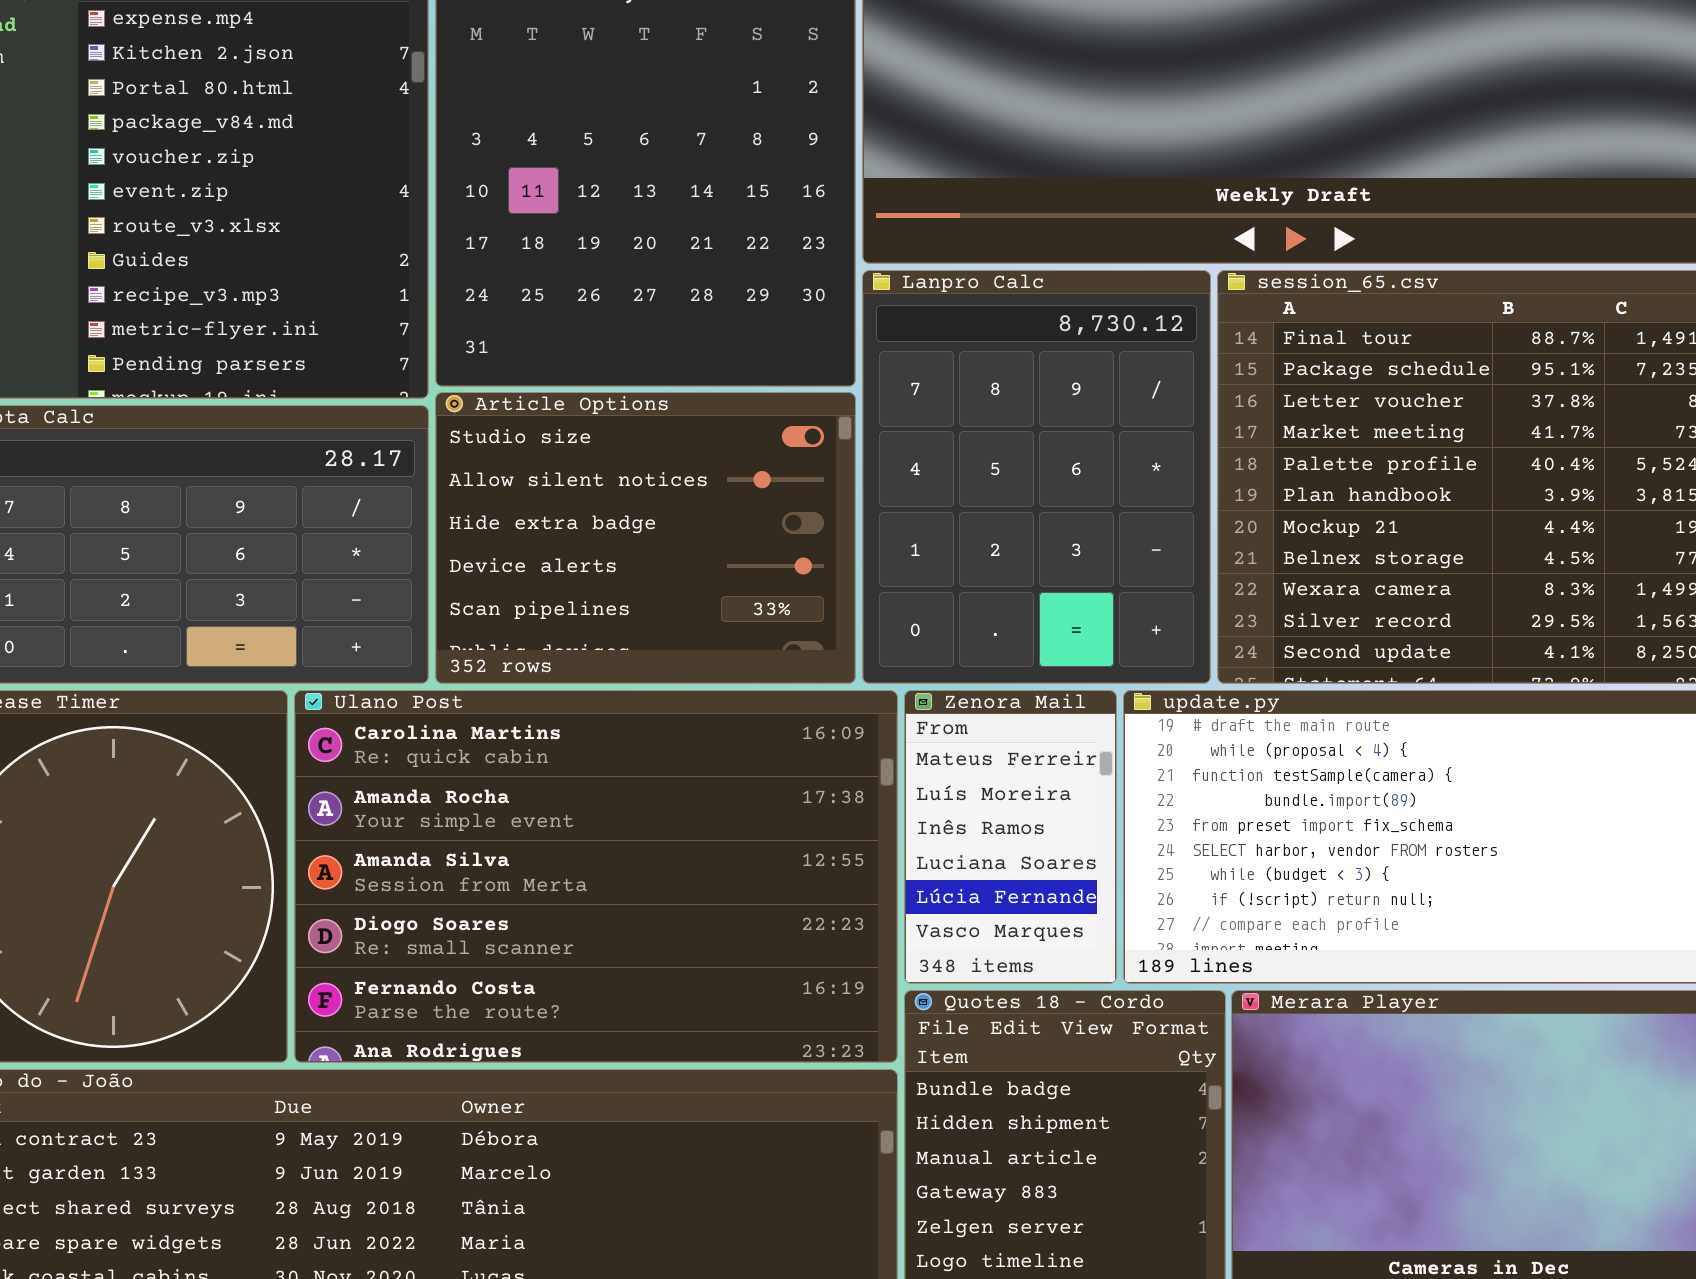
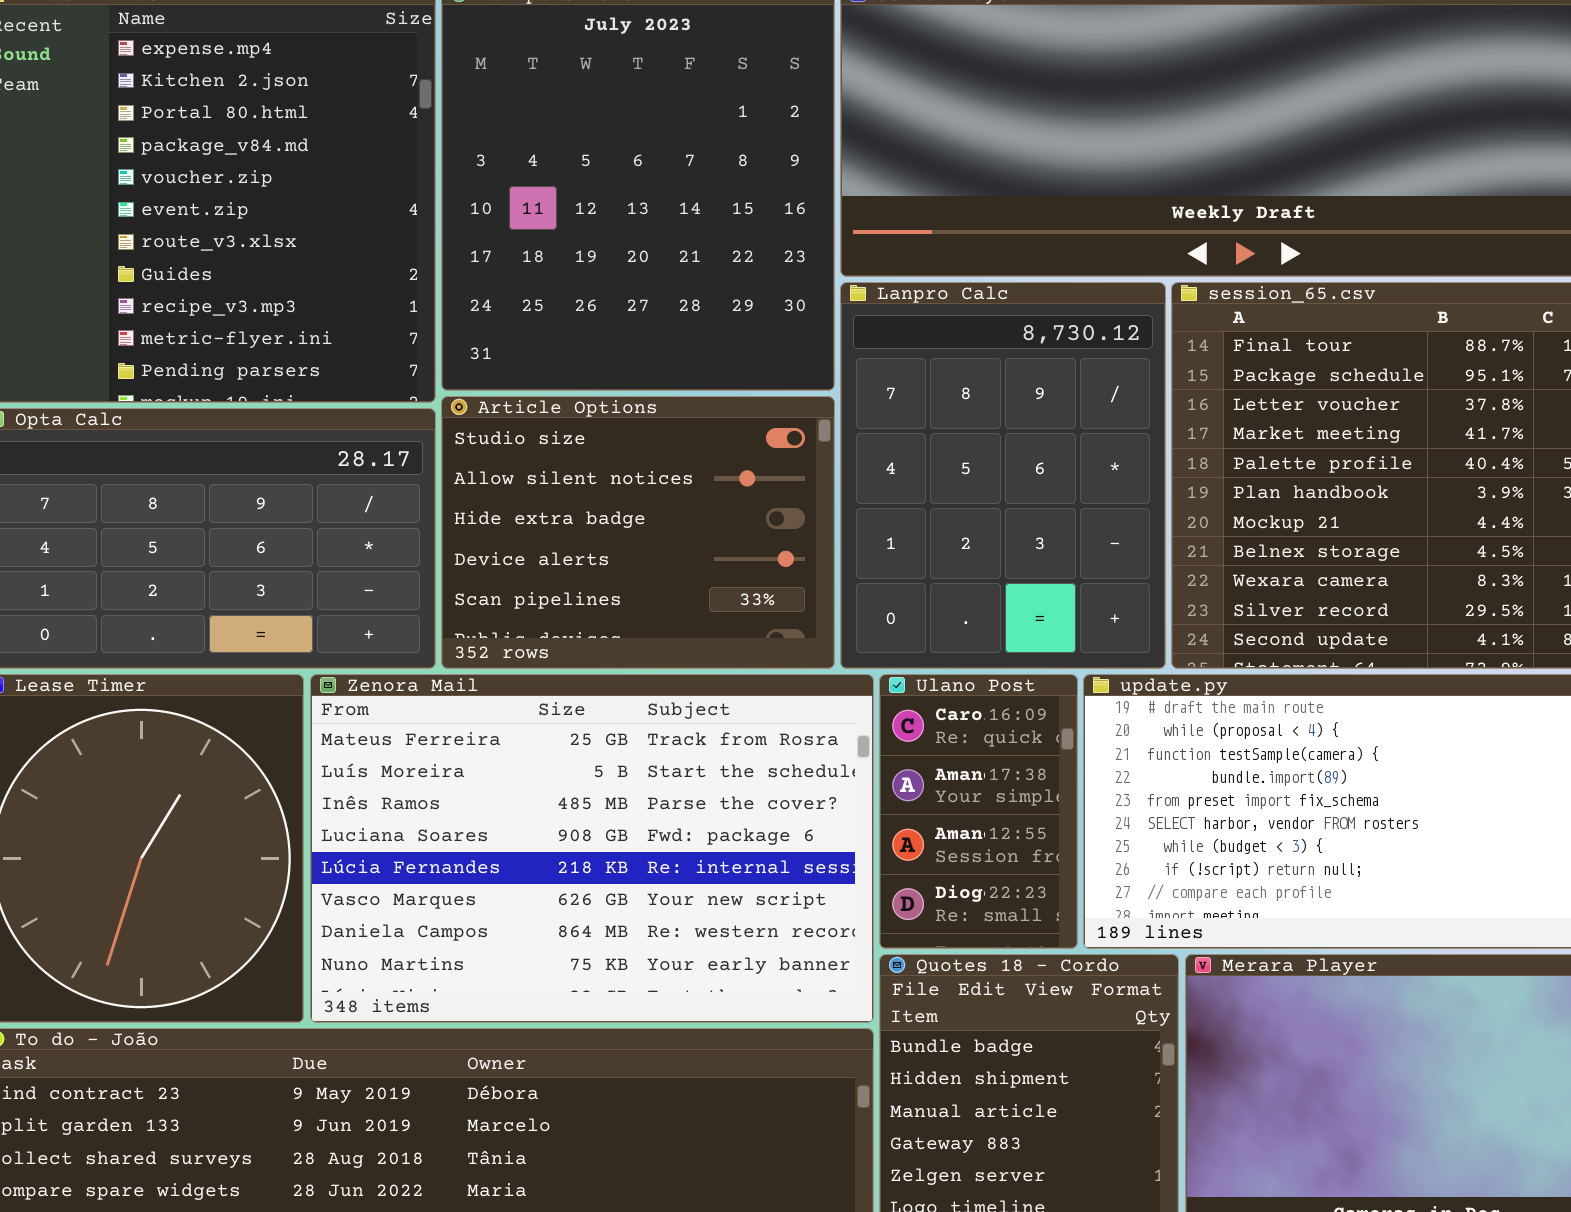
Ulano Post: [294,690,898,1063] -> [879,674,1078,949], moved, resized
Zenora Mail: [904,690,1117,984] -> [310,674,874,1023], moved, resized

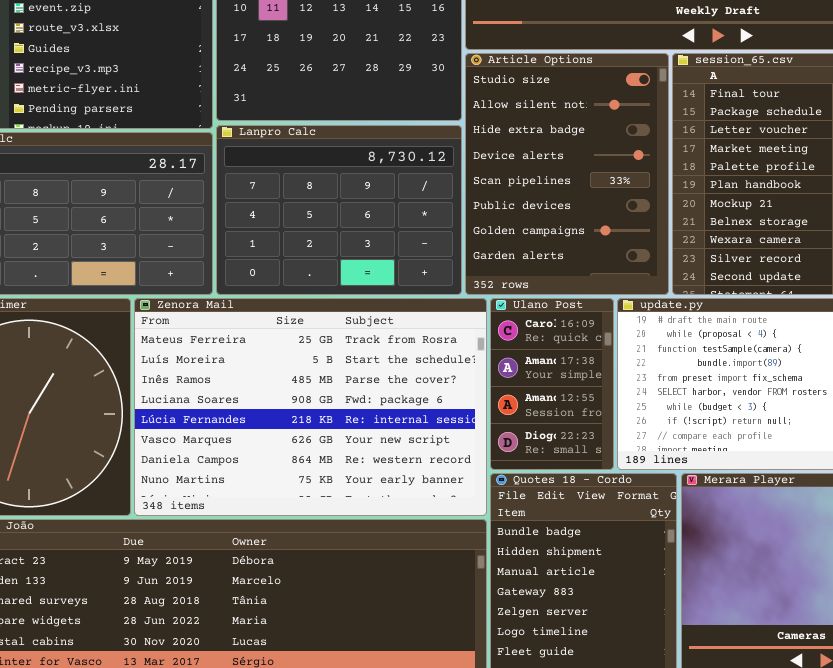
Lanpro Calc: [840,282,1166,669] -> [216,125,462,295], moved, resized
Article Options: [441,396,835,669] -> [465,53,669,295], moved, resized

